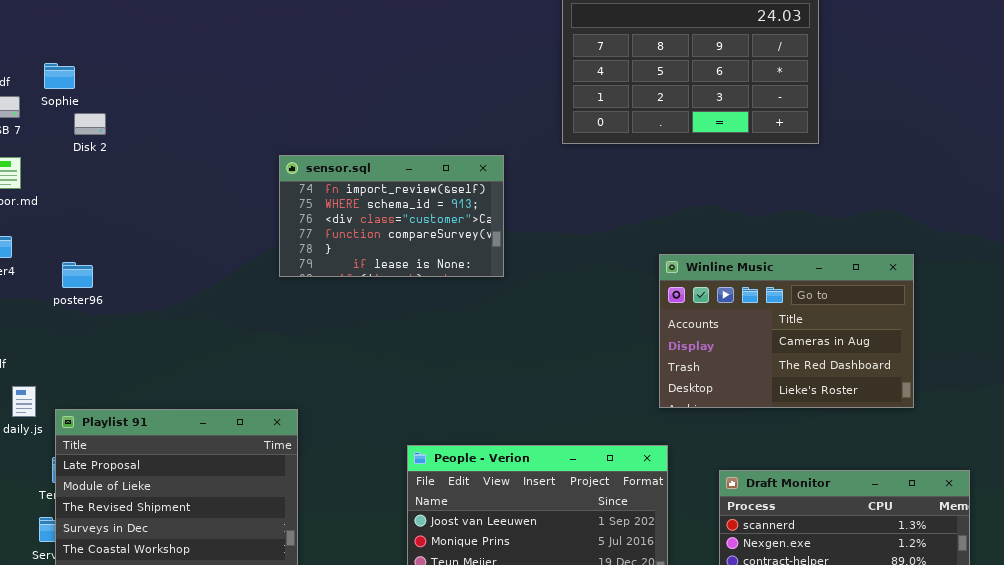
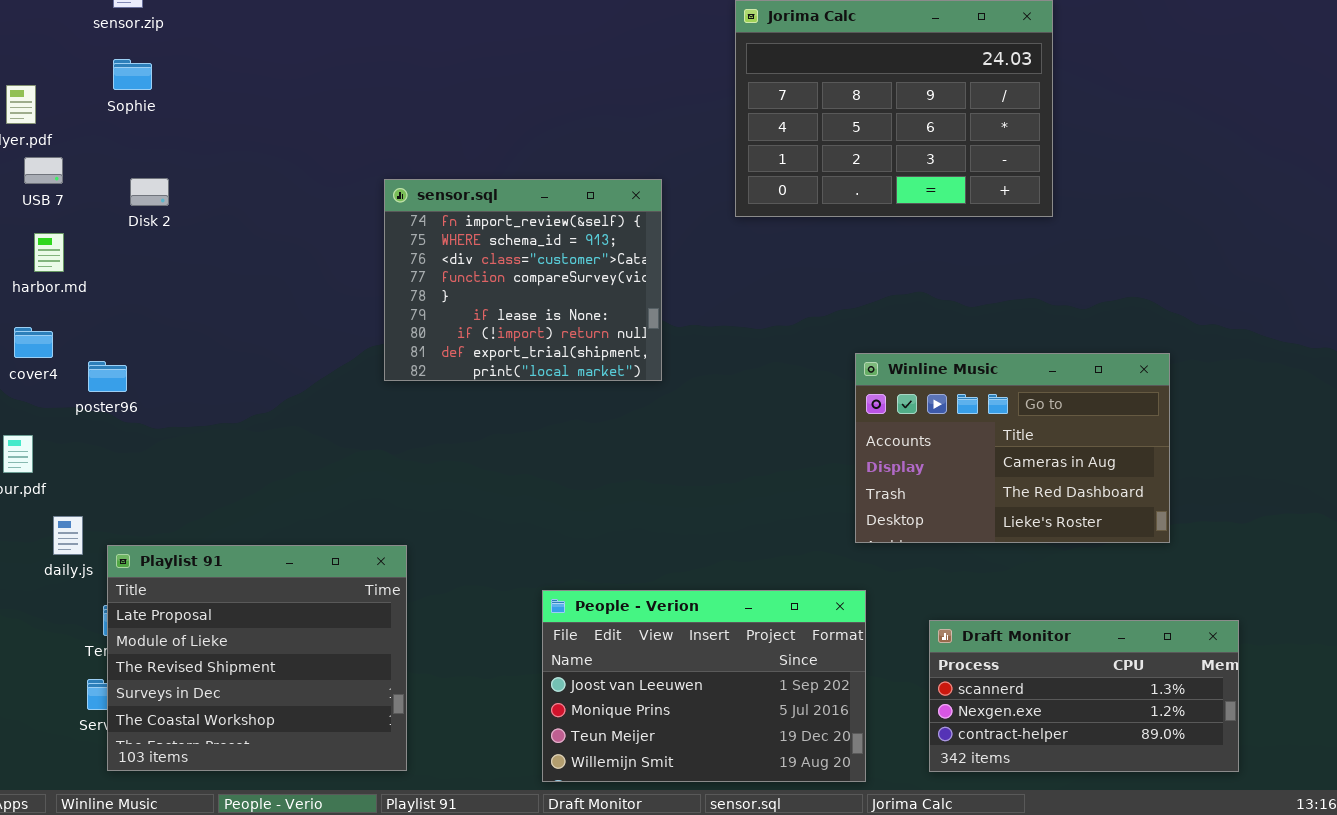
Sophie: [44,63,75,89] -> [113,59,152,90], moved
sensor.sql: [279,155,504,277] -> [384,179,662,381], resized
poster96: [62,262,93,288] -> [88,361,127,392], moved

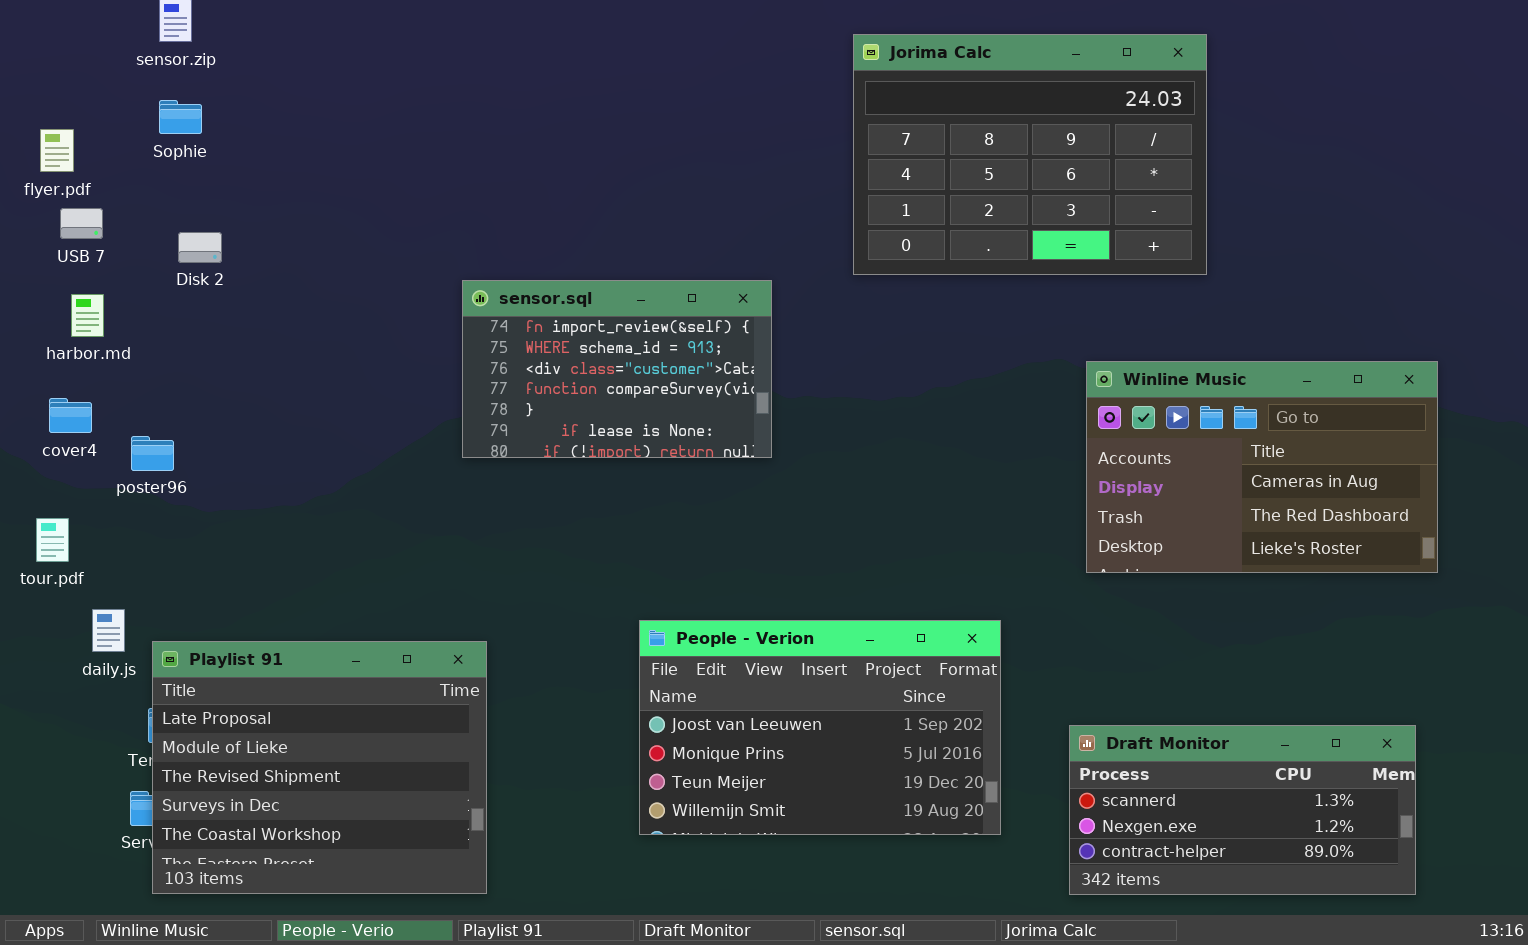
sensor.sql: [384,179,662,381] -> [462,280,772,458], resized
Winline Music: [855,353,1170,543] -> [1086,361,1438,573], moved
People - Verion: [542,590,866,782] -> [639,620,1001,835], moved

